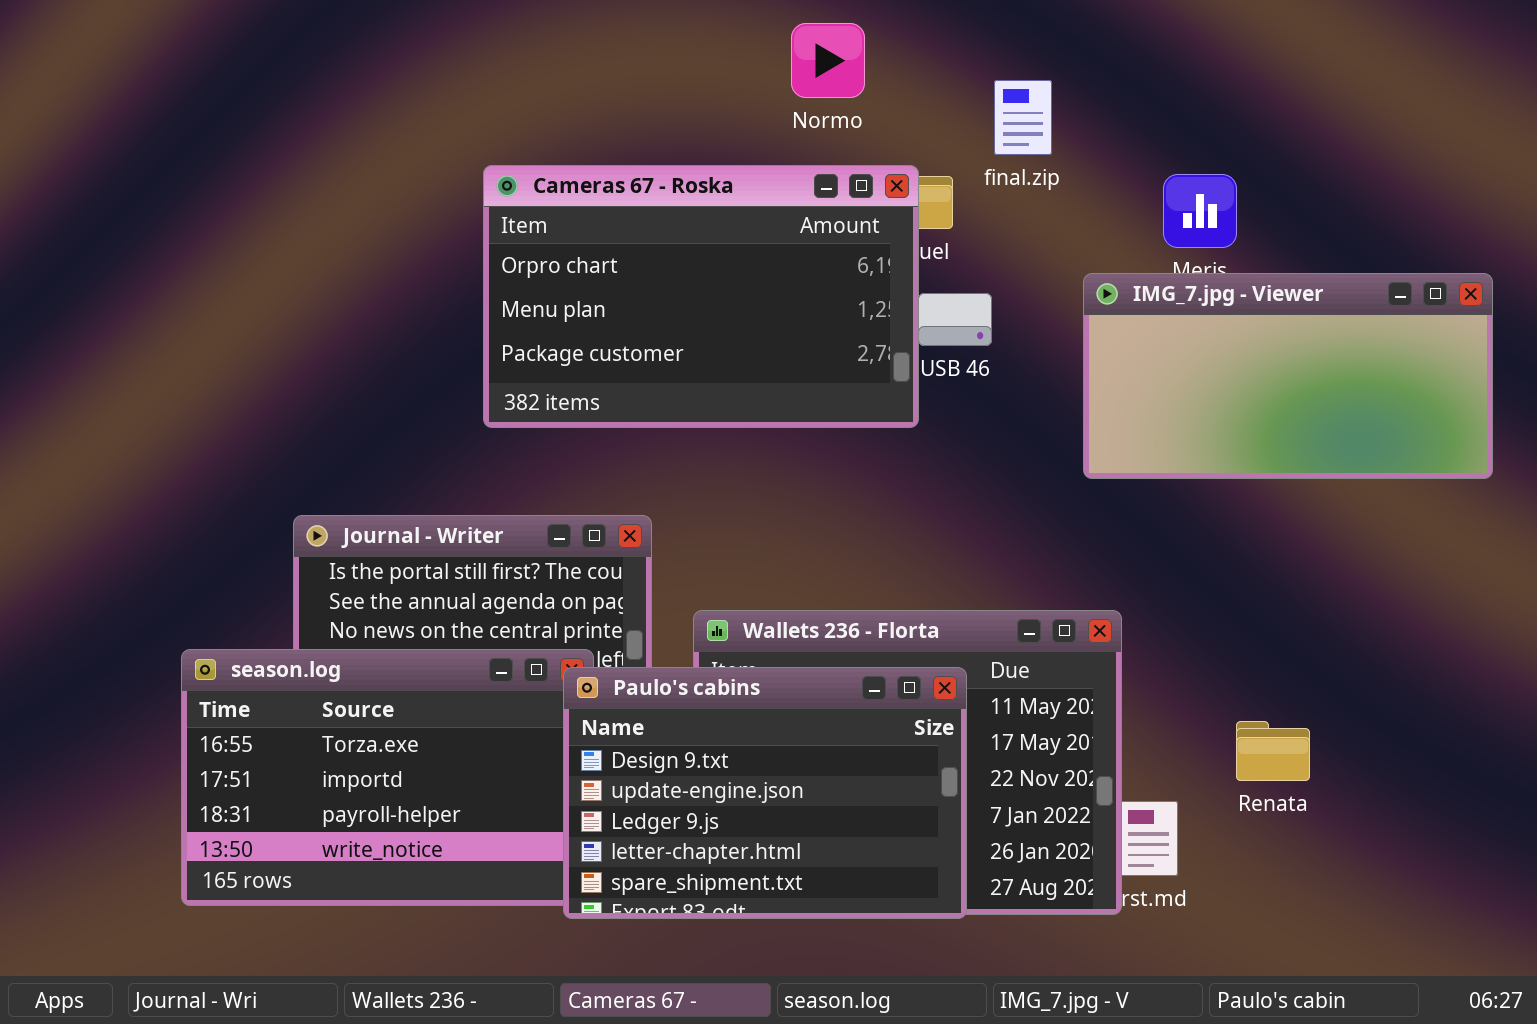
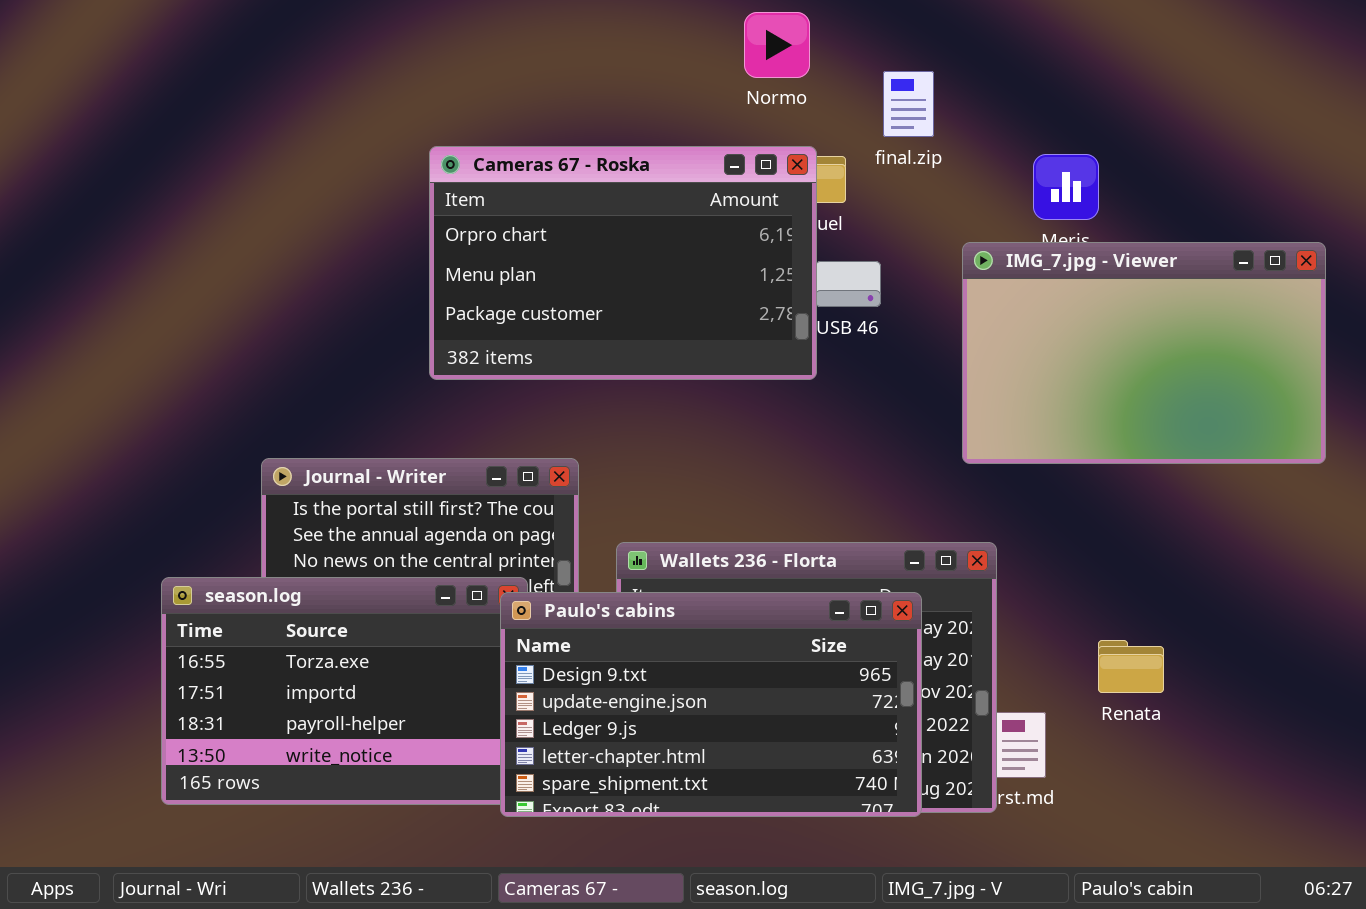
Normo: [791,23,865,98] -> [744,12,810,78], moved
IMG_7.jpg - Viewer: [1083,273,1493,479] -> [962,242,1326,464], resized
Paulo's cabins: [563,667,967,919] -> [500,592,922,817], resized

